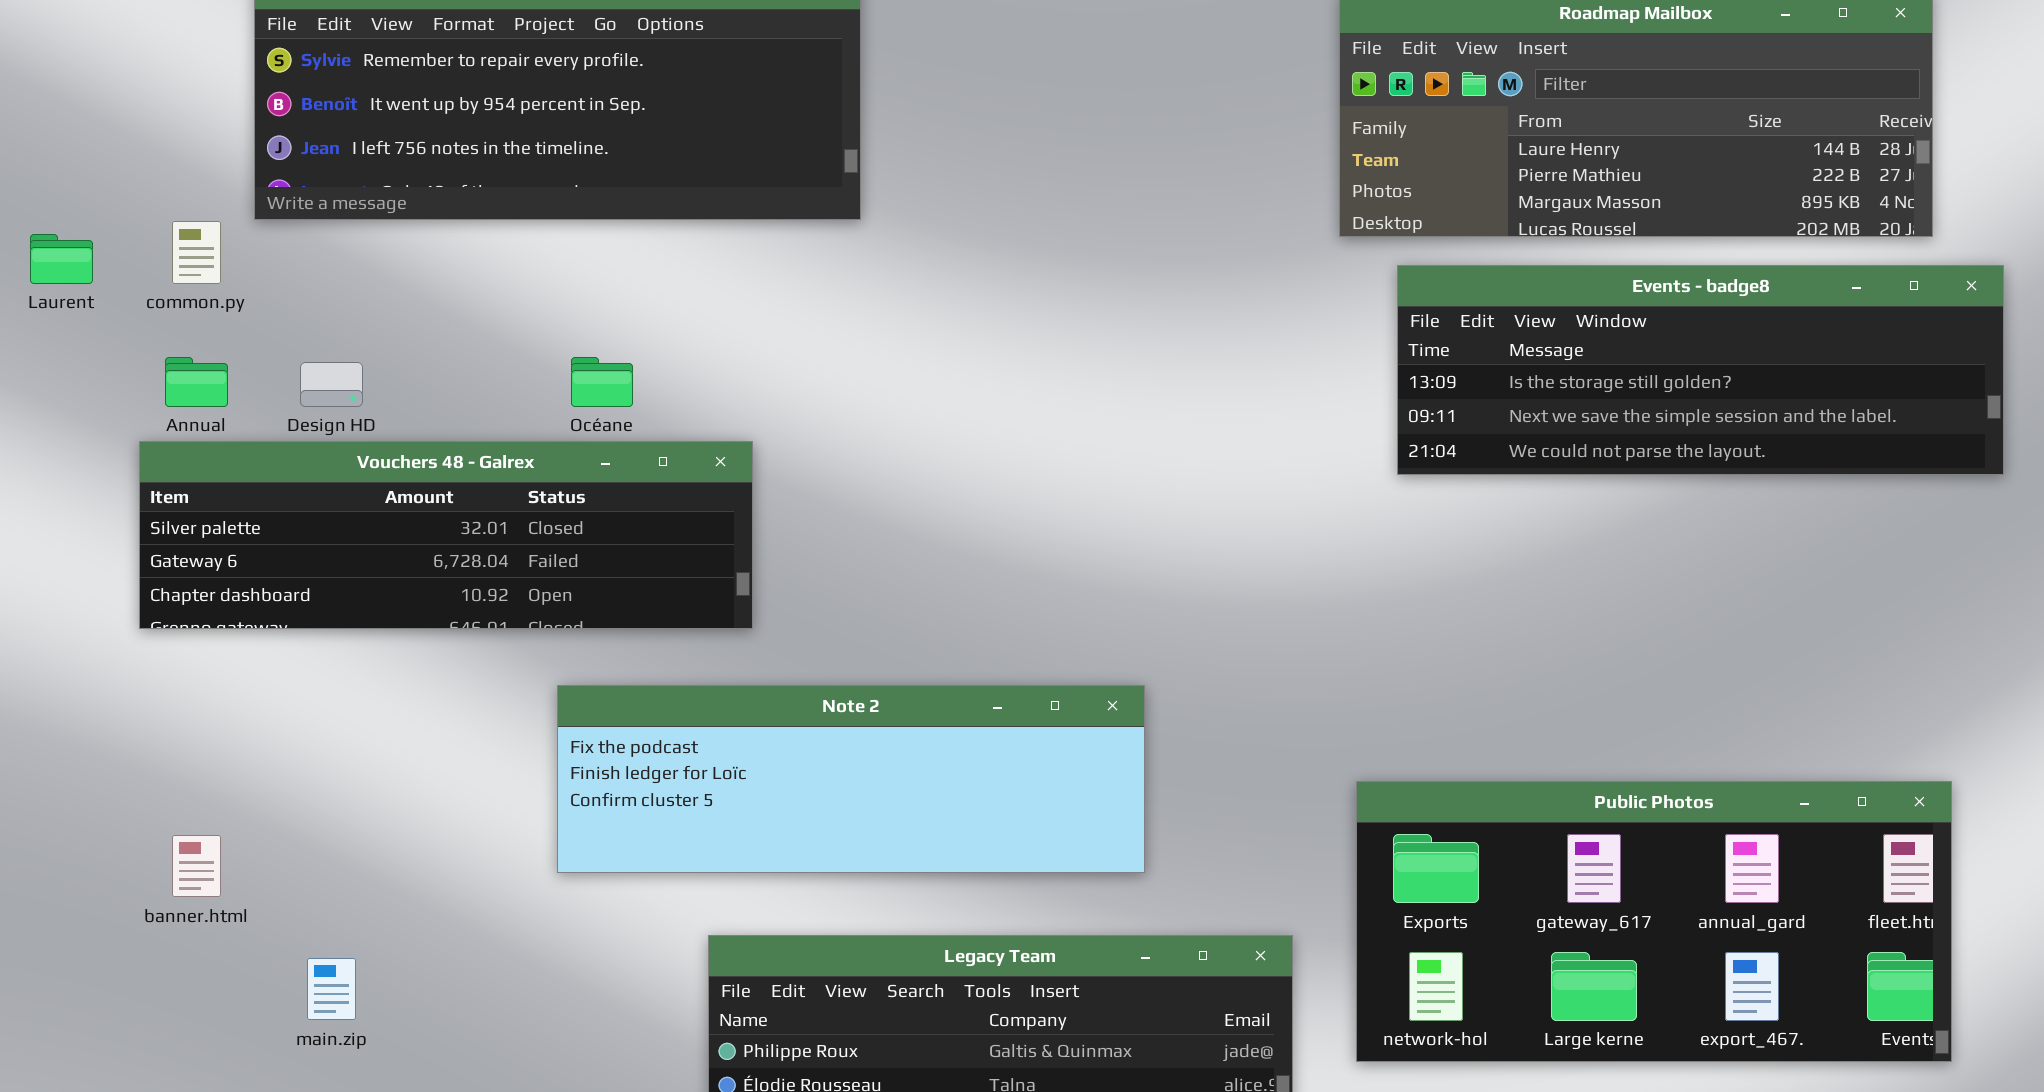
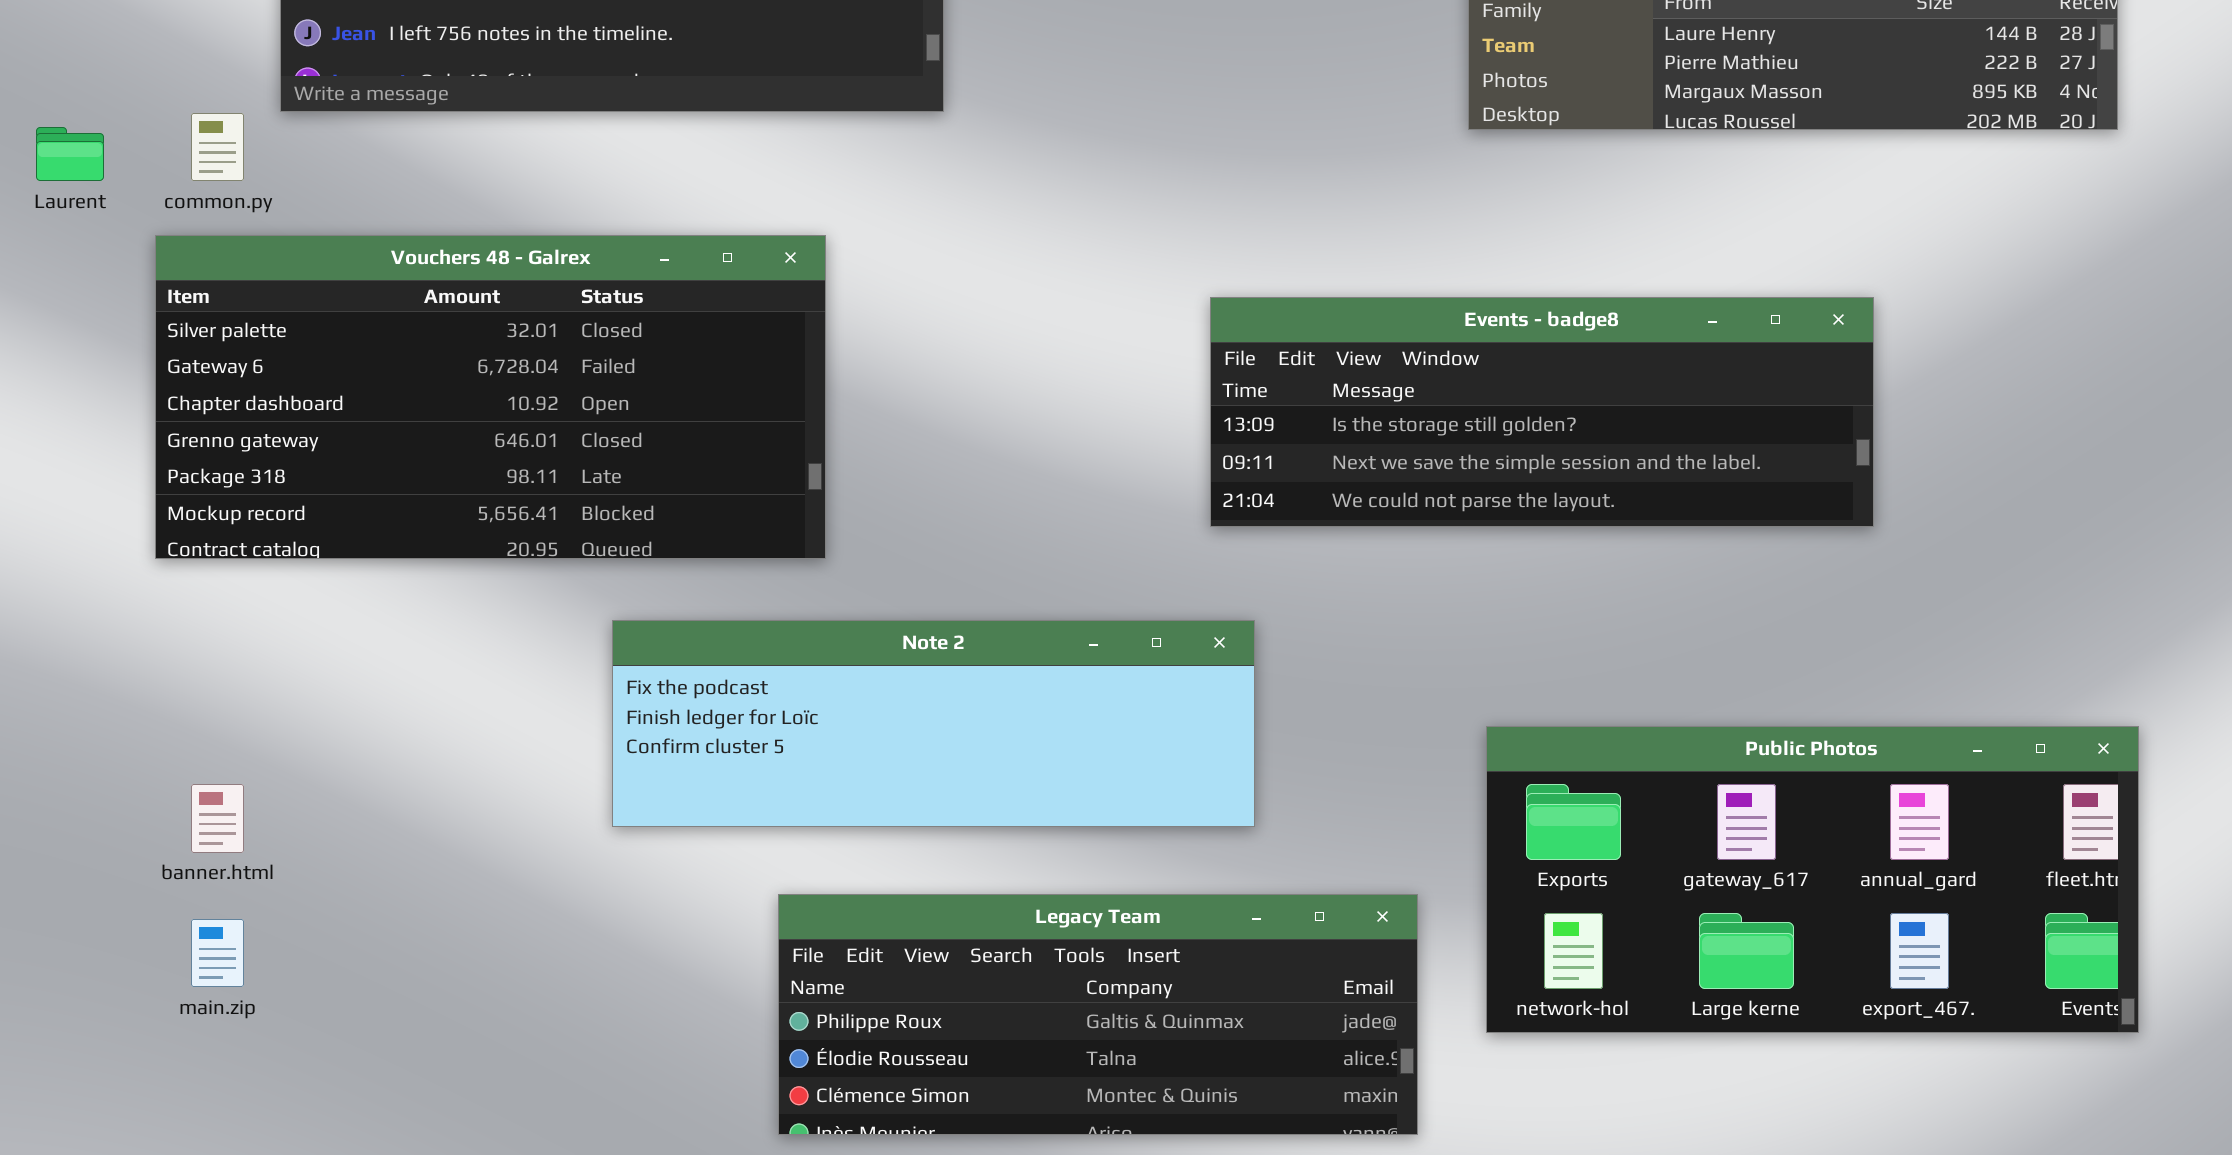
Events - badge8: [1397,265,2004,475] -> [1210,297,1874,527], moved
Vouchers 48 - Galrex: [139,441,753,629] -> [155,235,826,559], resized
main.zip: [307,958,356,1020] -> [191,919,244,987], moved

